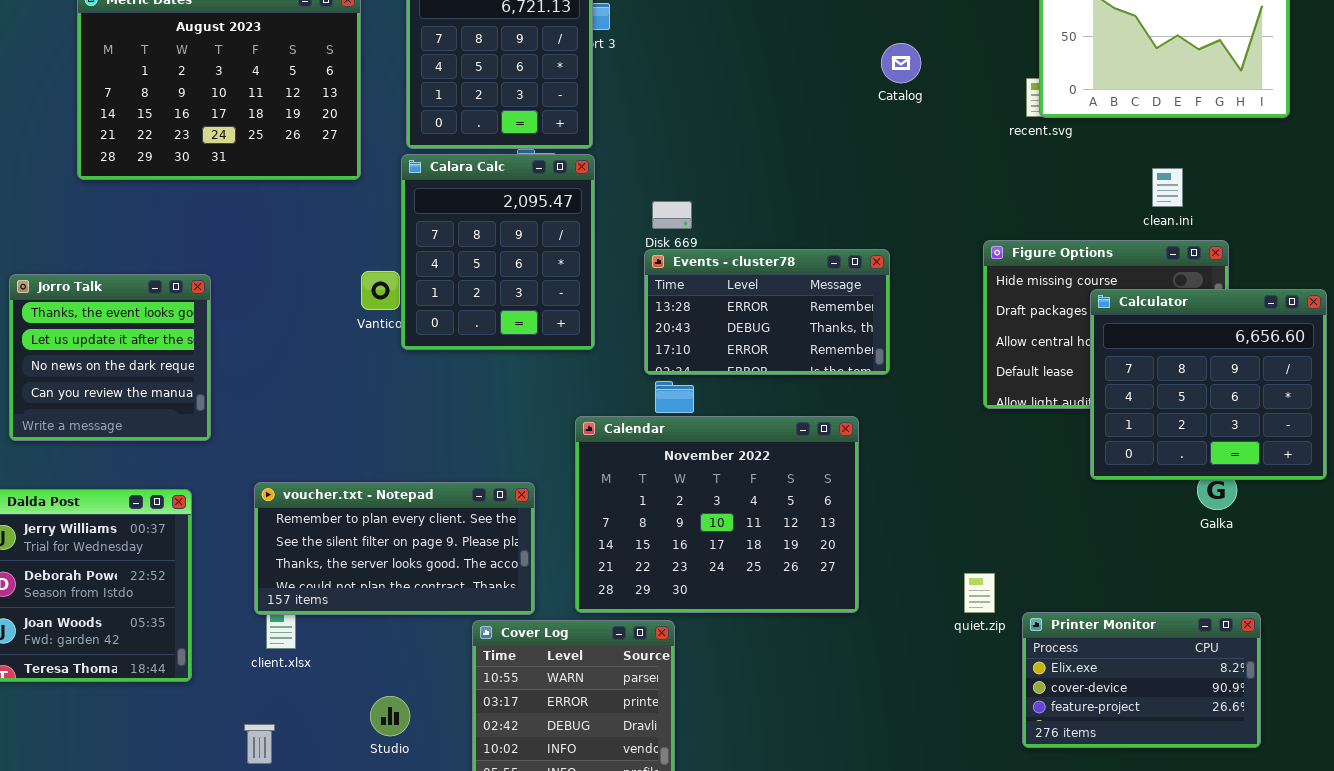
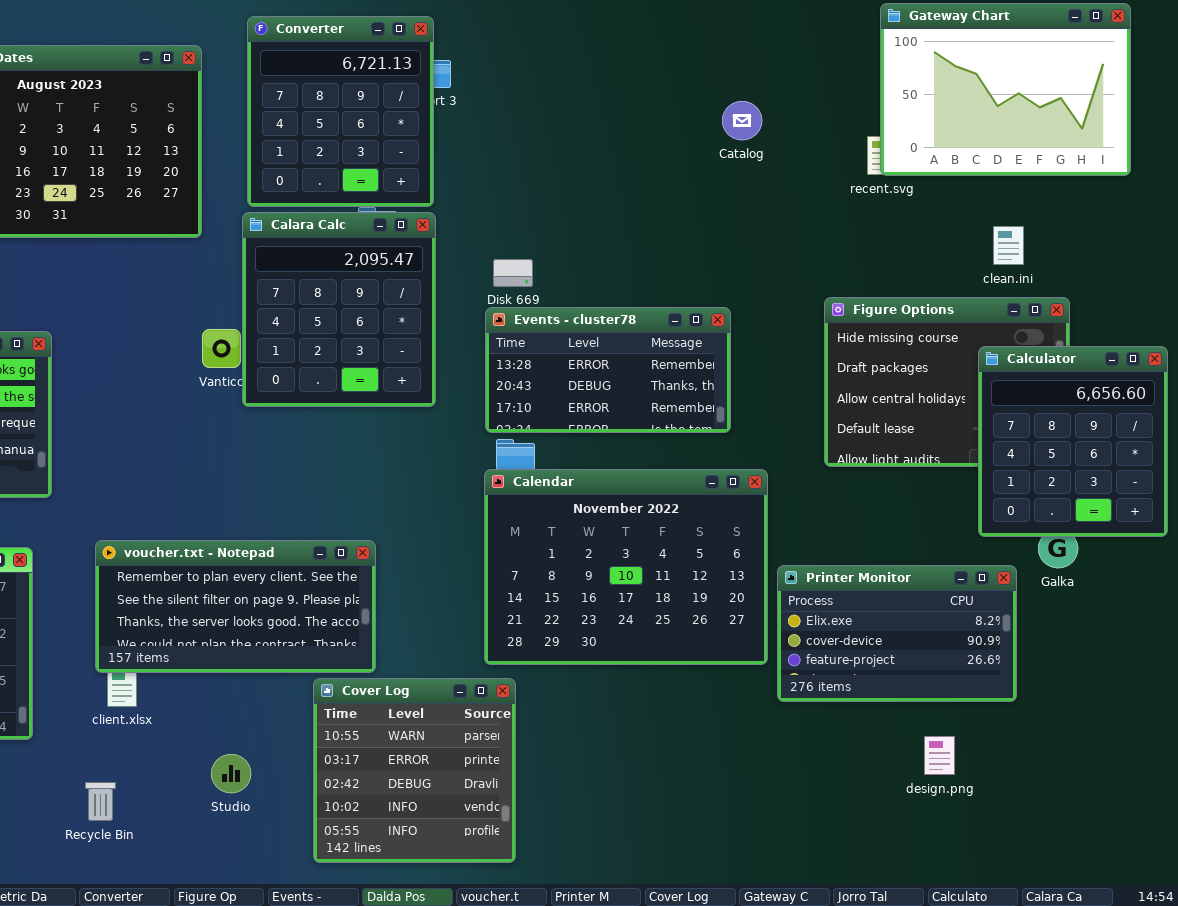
Calculator: [1090,289,1327,480] -> [978,346,1168,537], resized
Calendar: [575,416,859,613] -> [484,469,768,665], moved
Printer Monitor: [1022,612,1261,748] -> [777,565,1017,702], moved

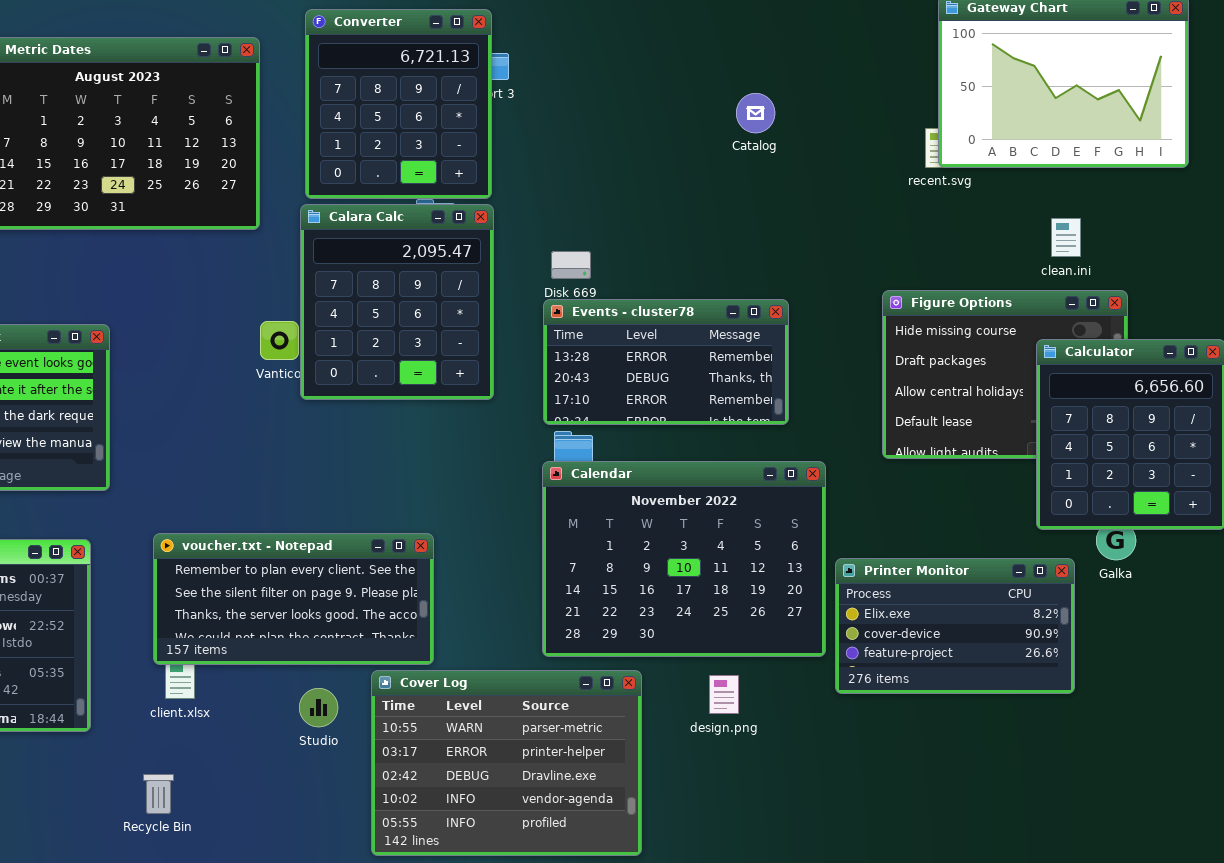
Catalog: [722,101,762,140] -> [736,93,775,133], moved
Cover Log: [313,678,516,863] -> [371,670,642,856], resized
design.png: [924,736,955,775] -> [709,675,739,714], moved
Studio: [211,754,251,793] -> [299,688,338,727], moved

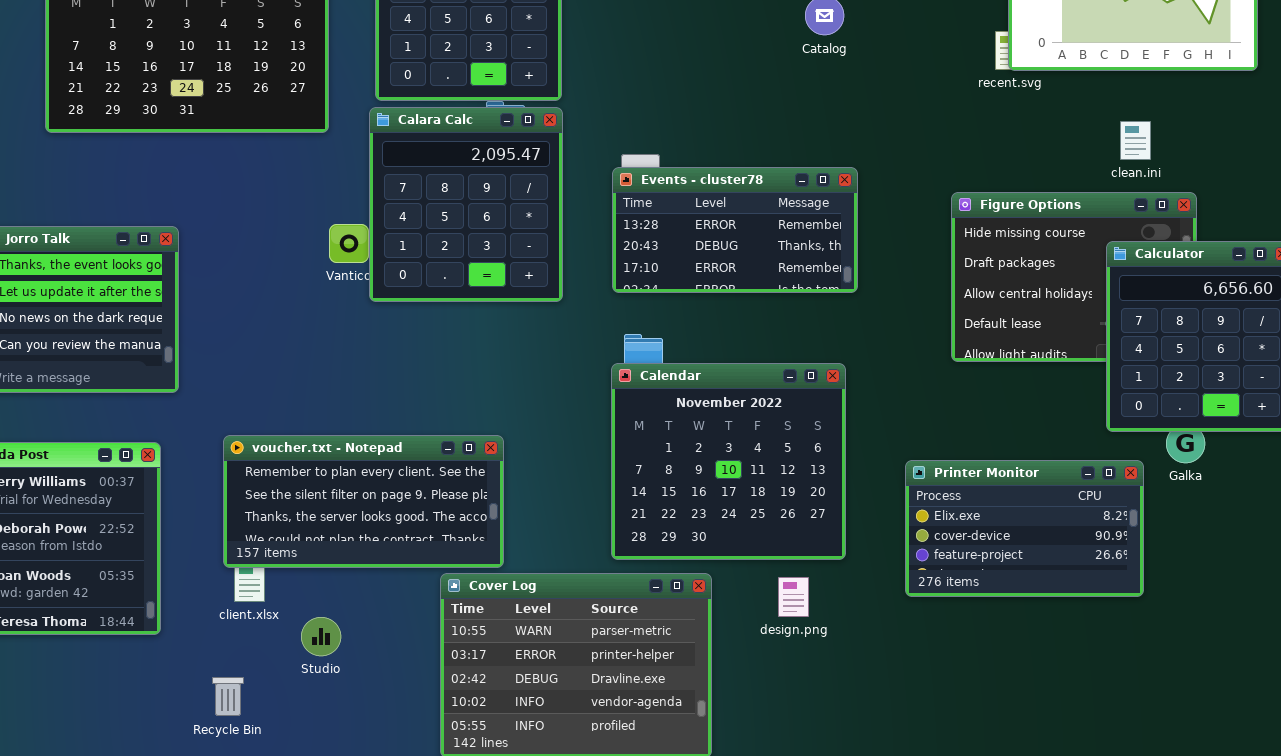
Events - cluster78: [543,299,789,425] -> [612,167,858,293], moved
Calendar: [542,461,826,657] -> [611,363,846,560], resized
Studio: [299,688,338,727] -> [301,617,341,656], moved

